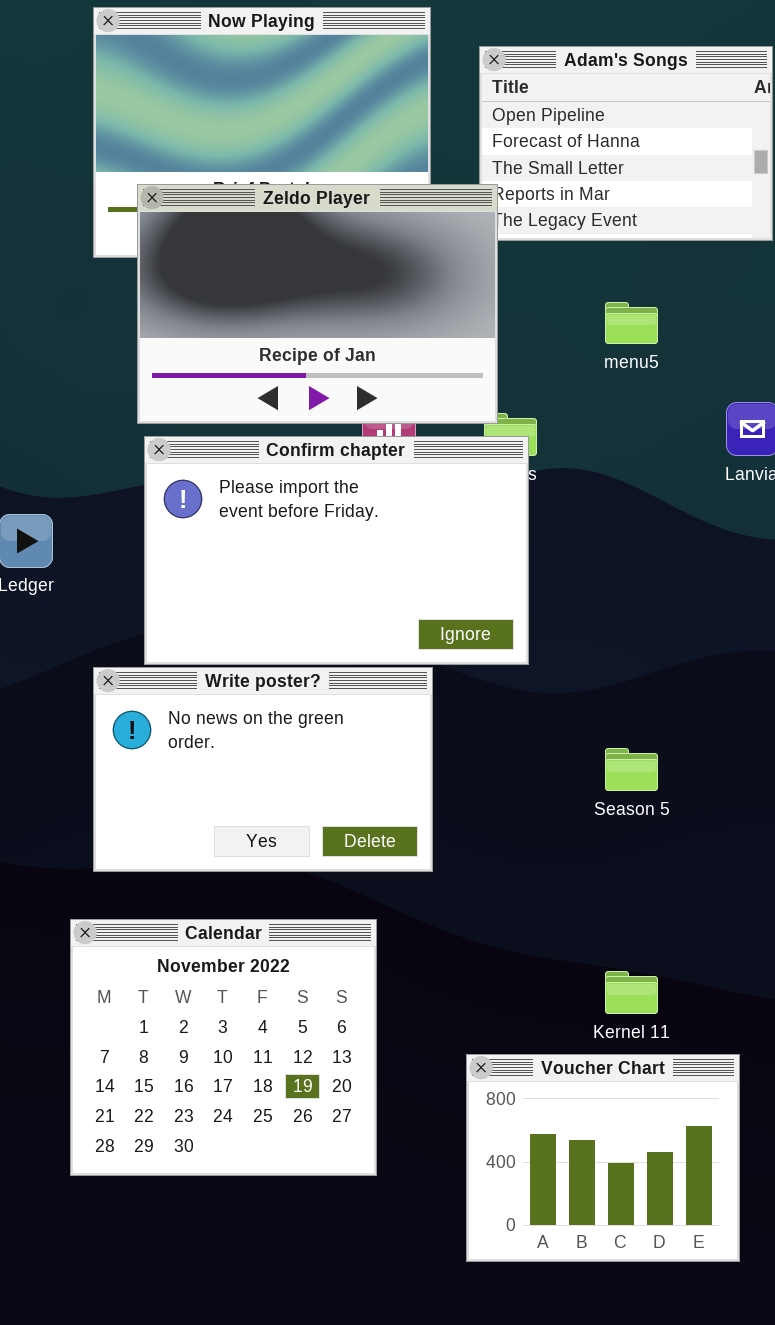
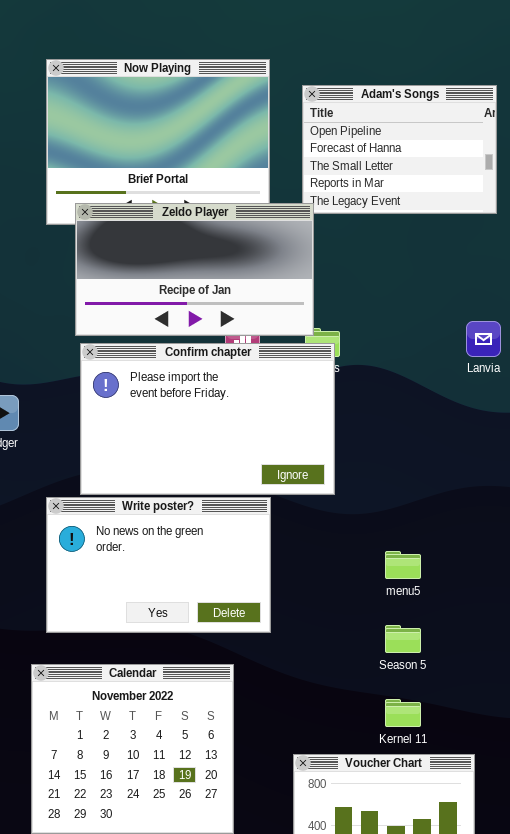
Zeldo Player: [137,184,498,424] -> [75,203,314,336], resized
menu5: [605,302,658,344] -> [385,551,421,579], moved
Season 5: [605,748,658,791] -> [385,625,421,653], moved

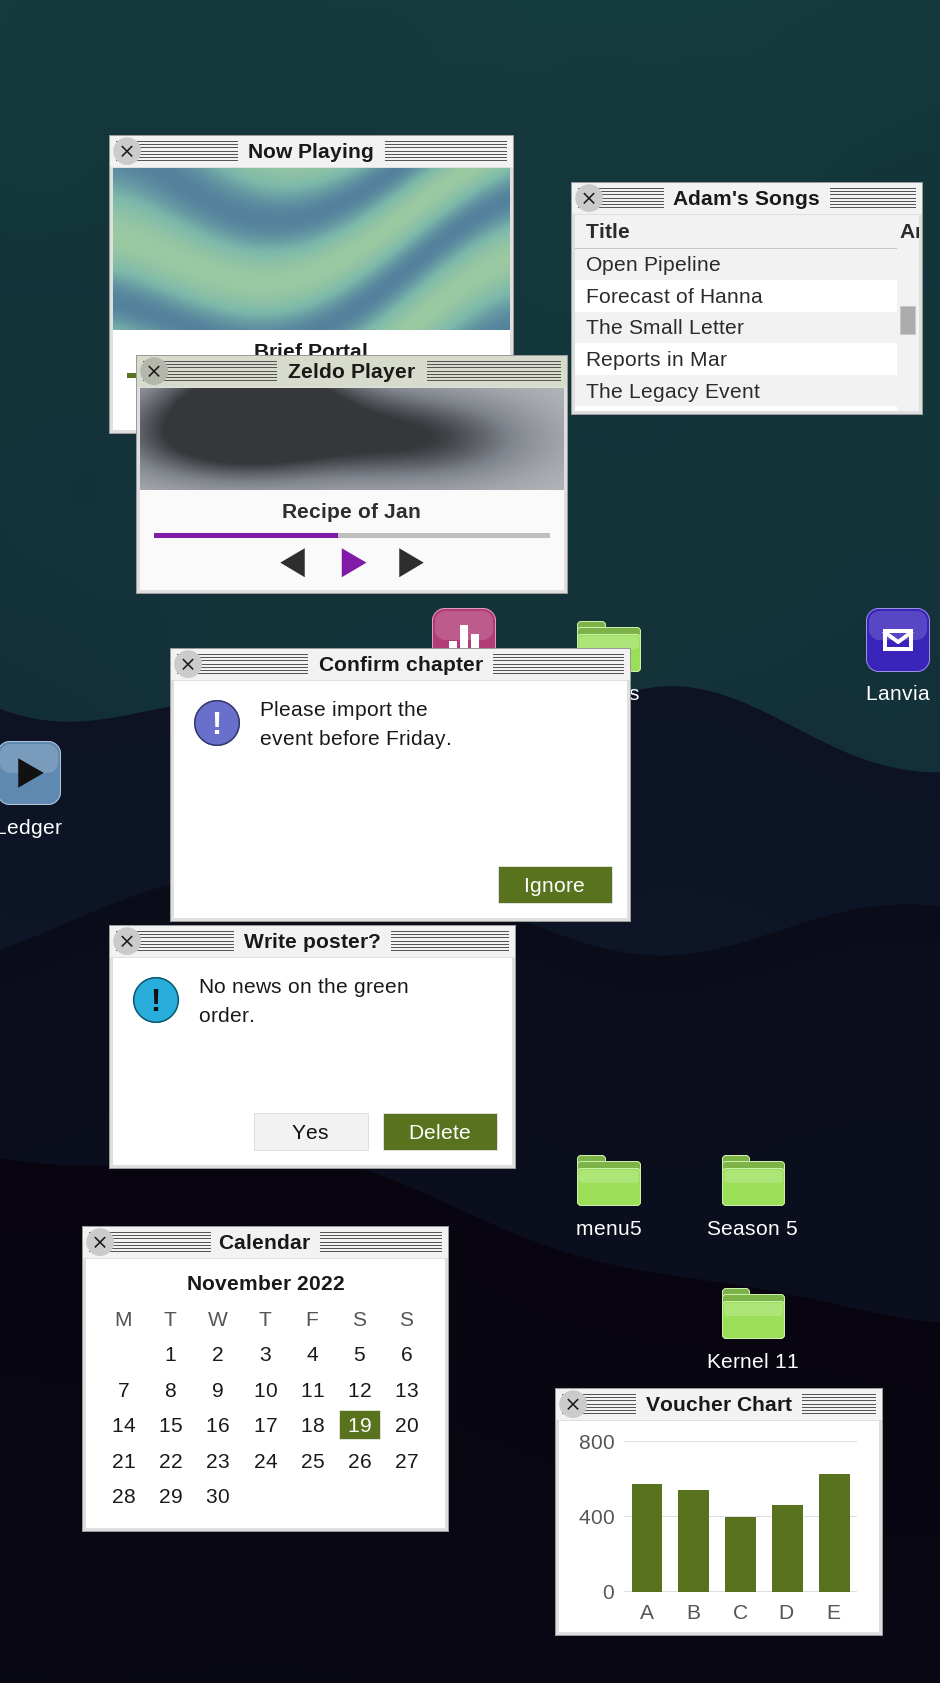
Zeldo Player: [75,203,314,336] -> [136,355,568,594], moved
menu5: [385,551,421,579] -> [577,1155,641,1206], moved

